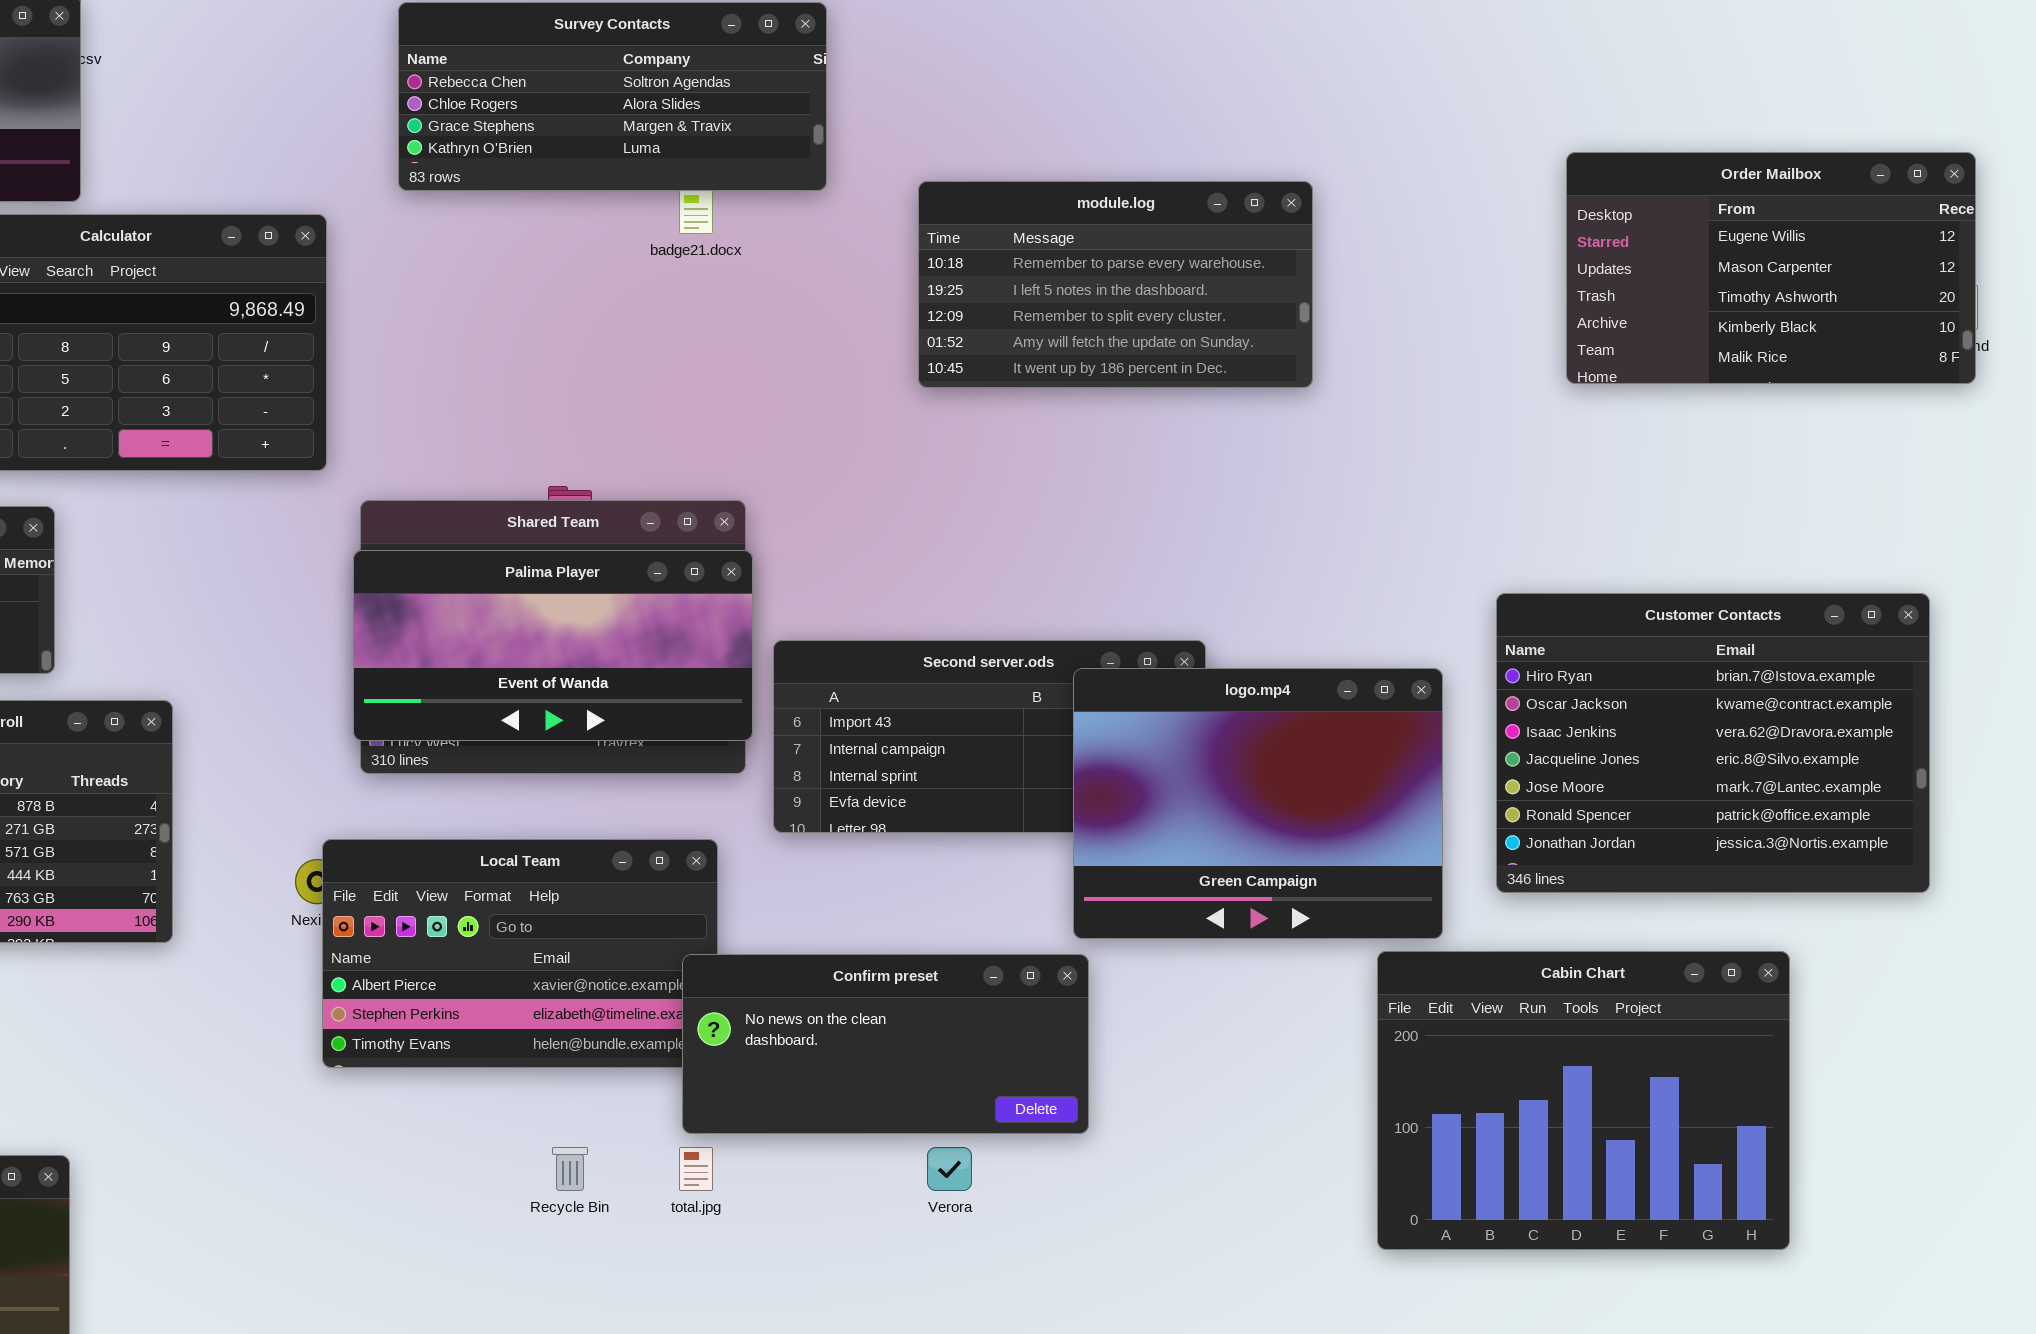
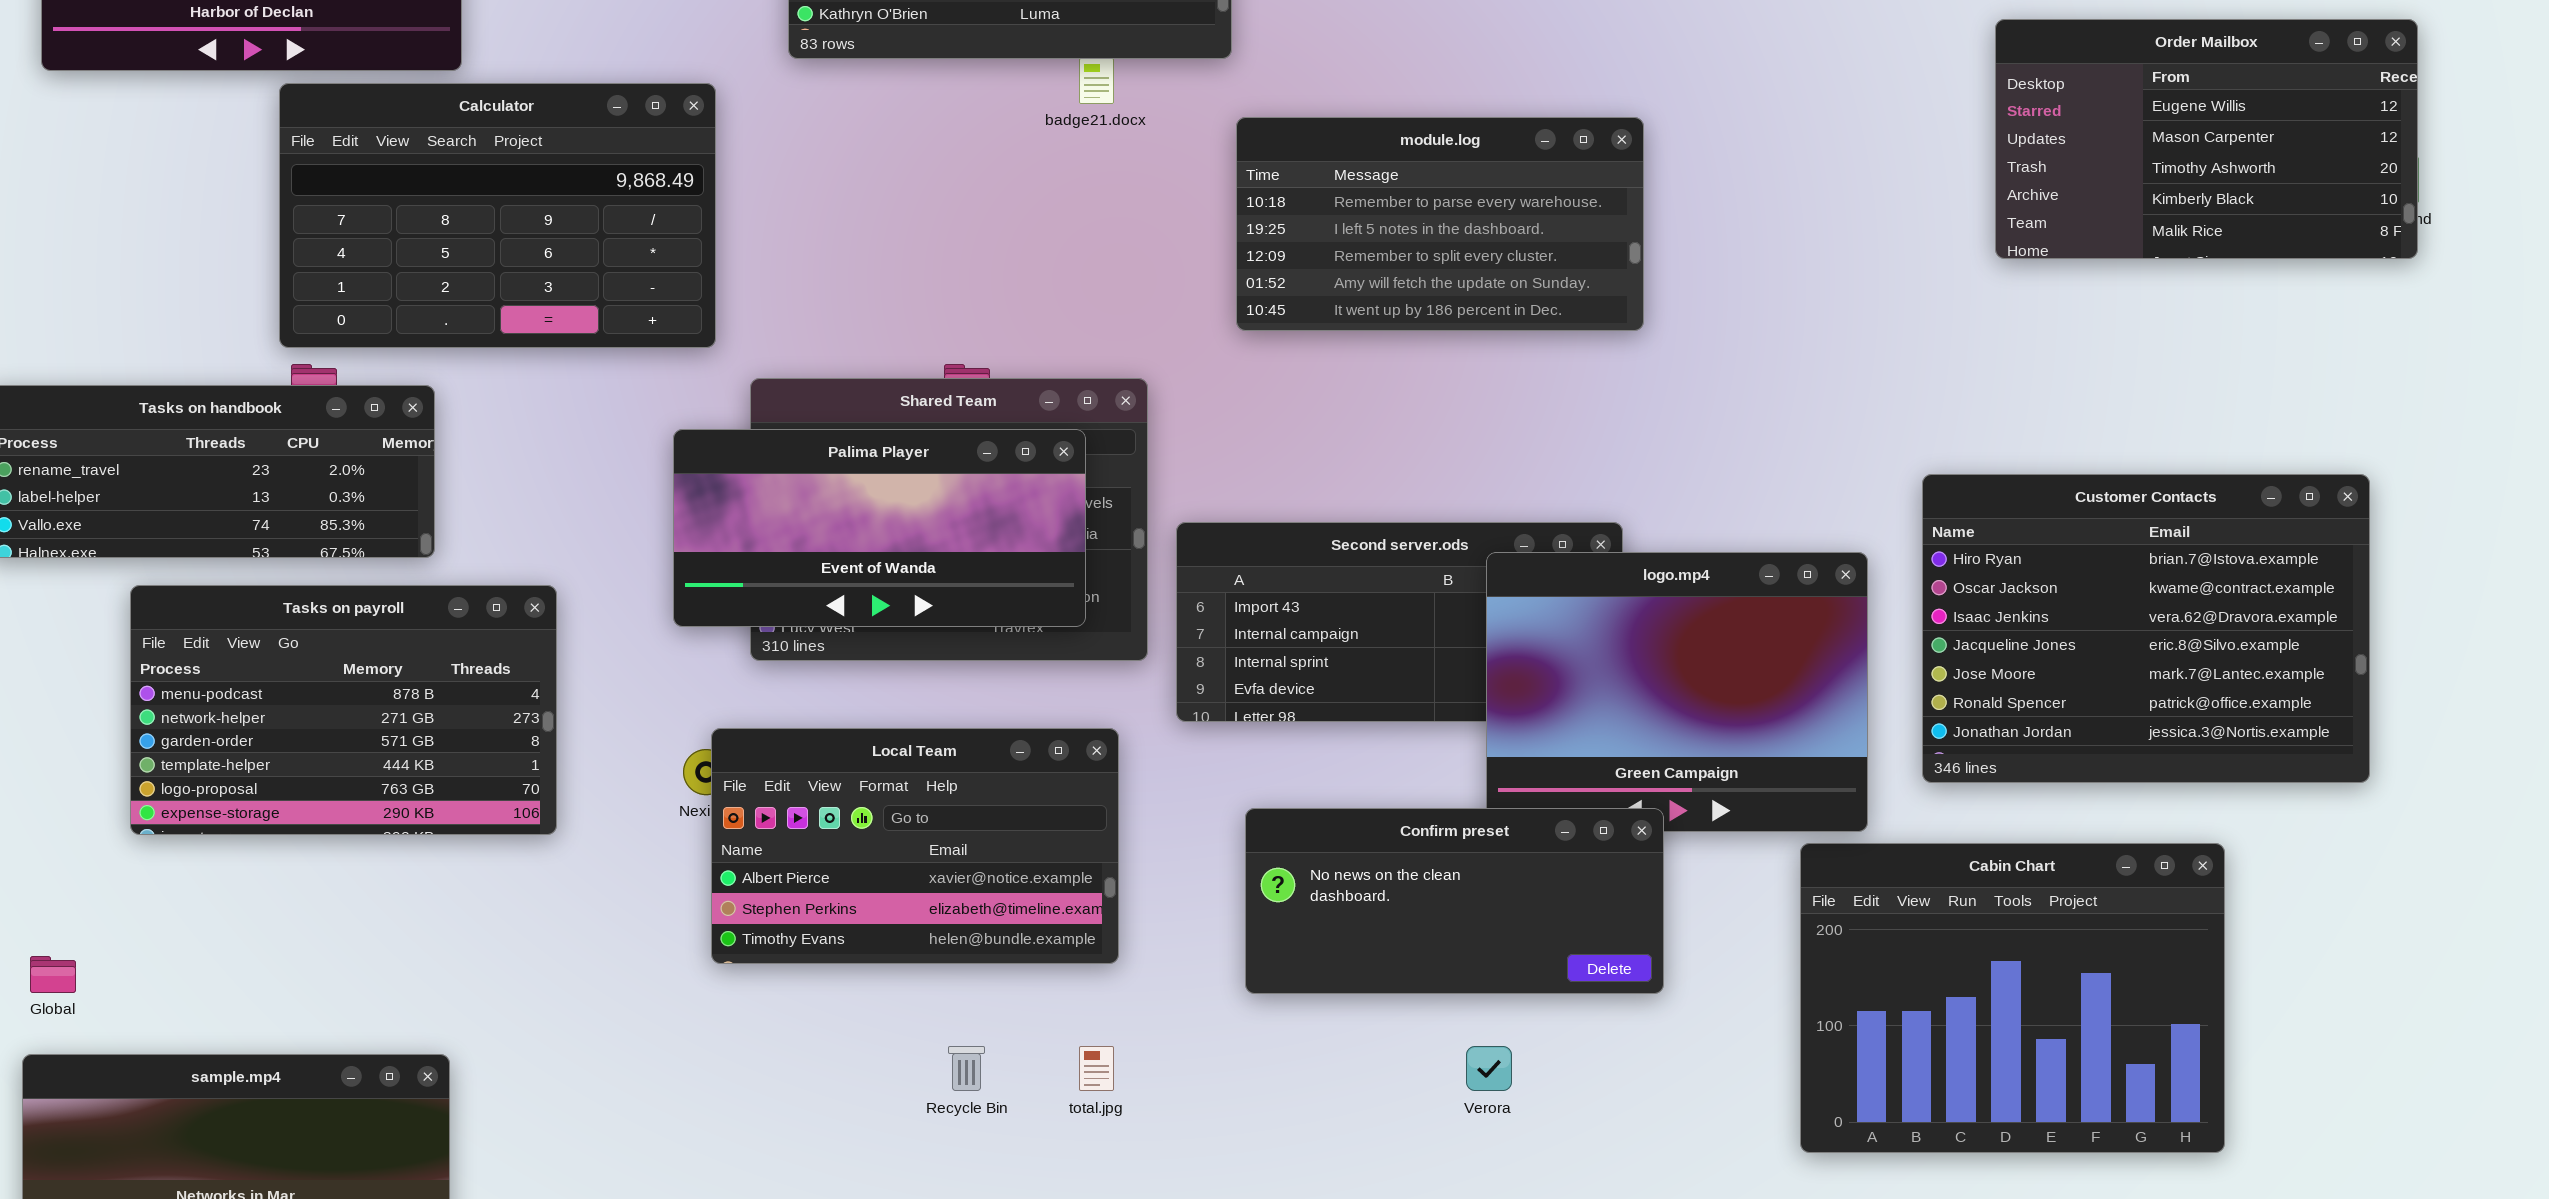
module.log: [918,181,1313,388] -> [1236,117,1644,331], moved
Palima Player: [353,550,753,741] -> [673,429,1086,627], moved
Confirm preset: [682,954,1089,1134] -> [1245,808,1664,994], moved
Verora: [927,1147,972,1191] -> [1466,1046,1512,1091], moved

